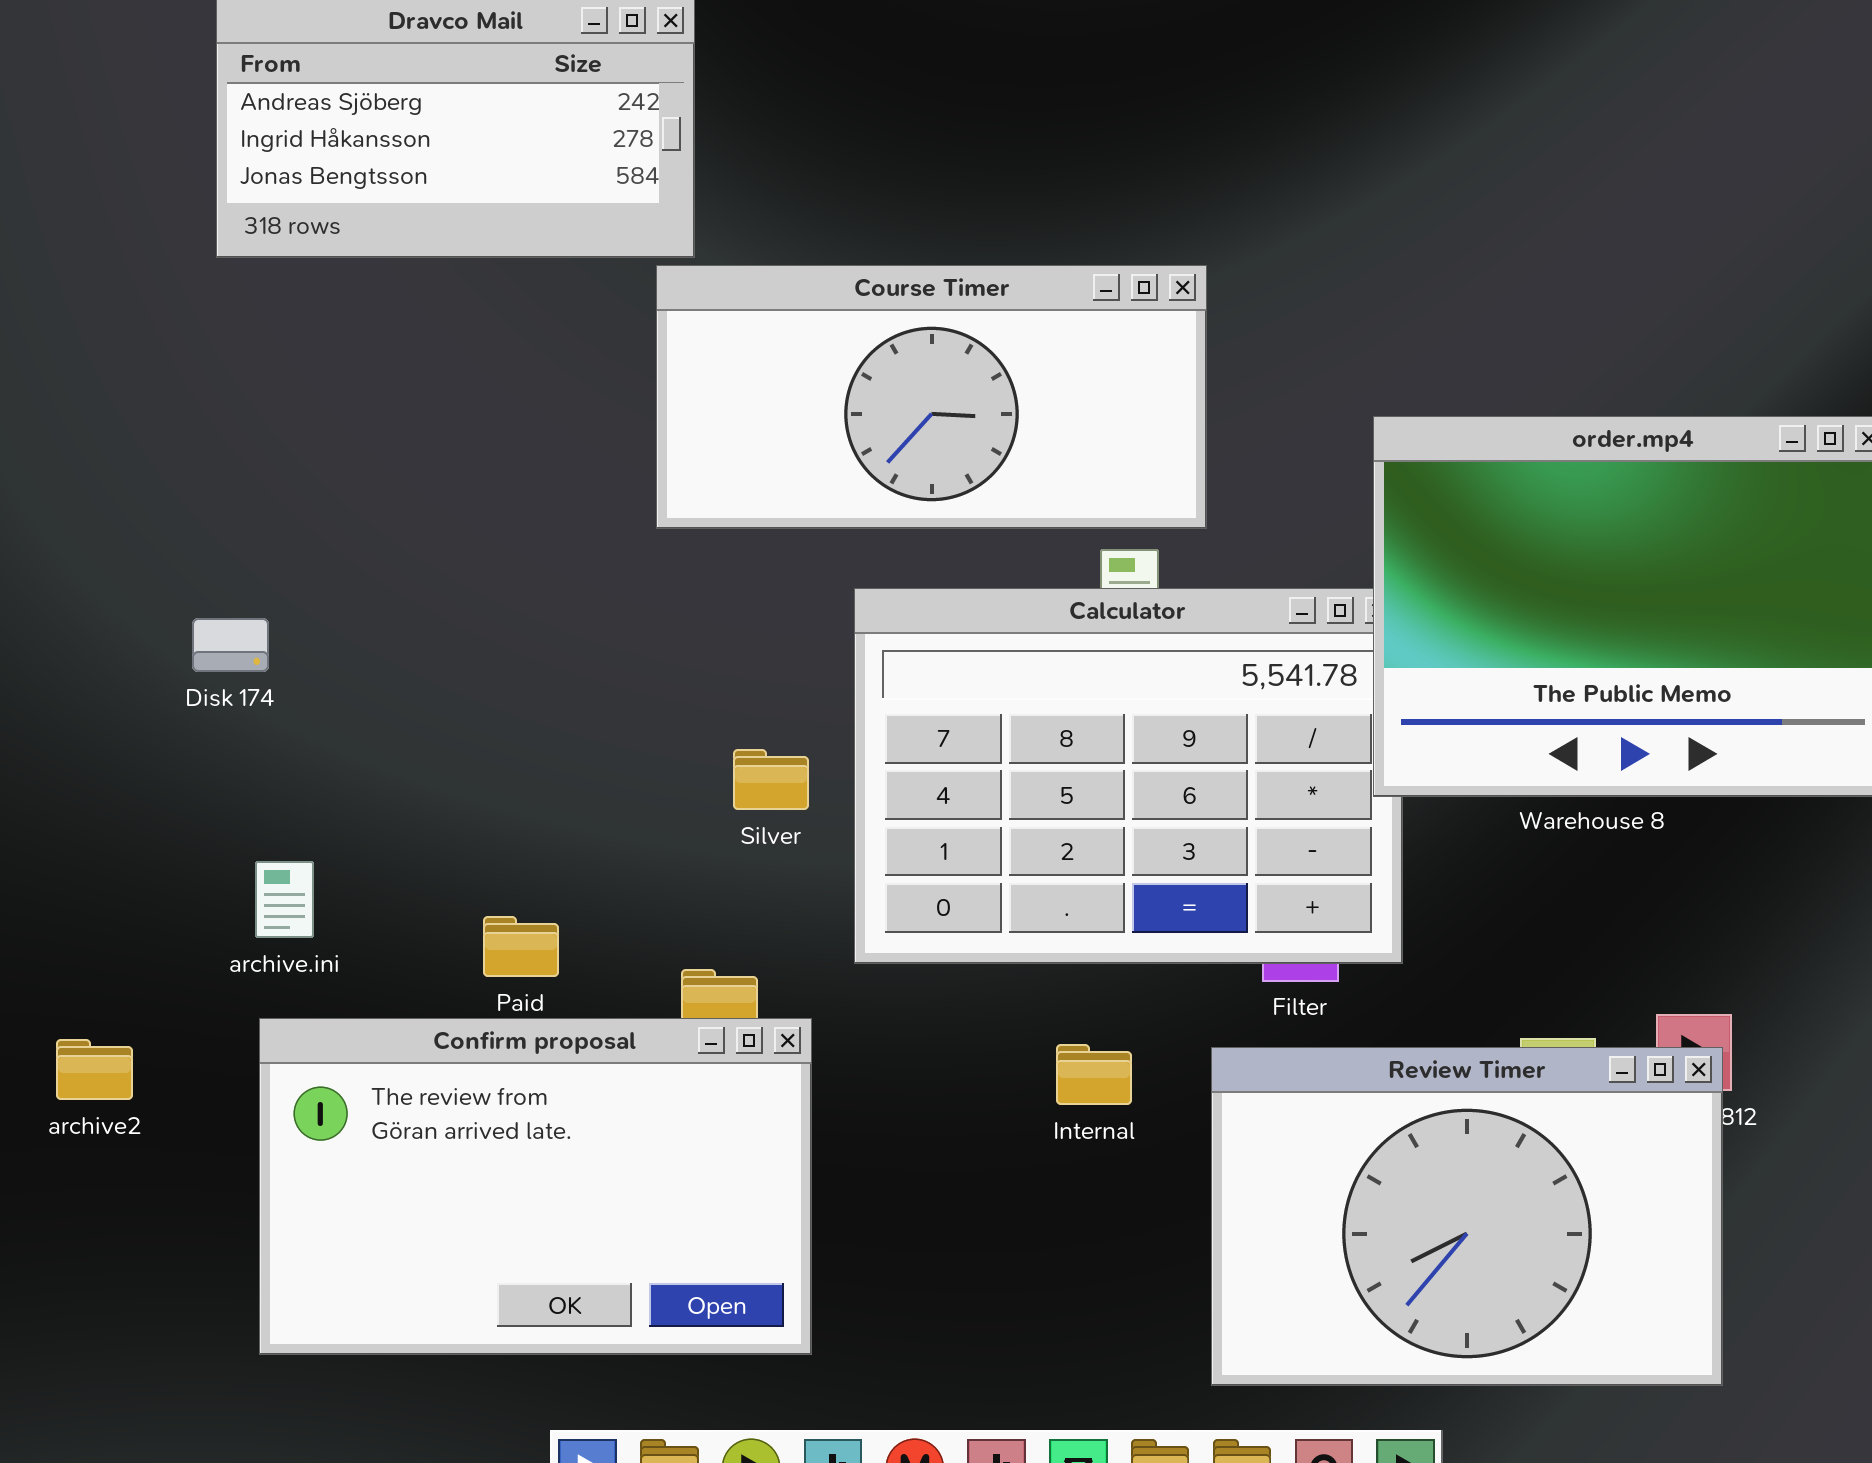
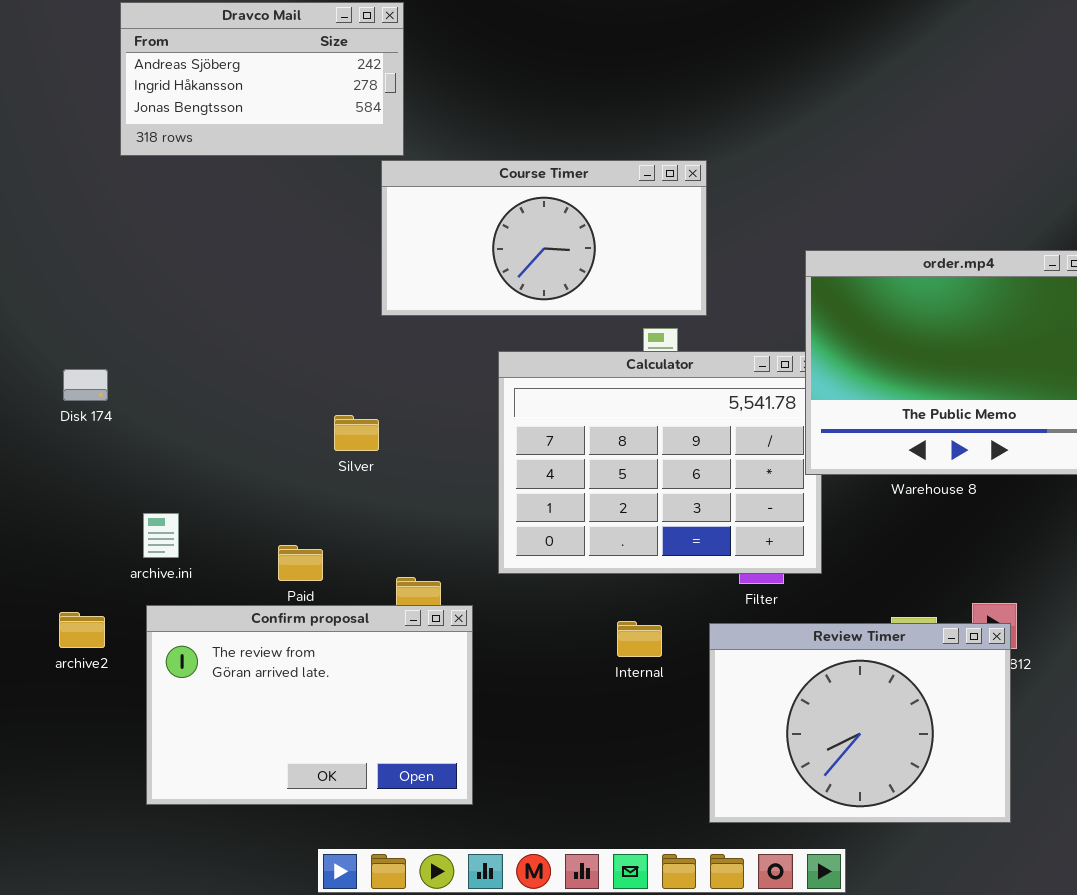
Disk 174: [192,618,269,672] -> [63,369,108,401], moved
Silver: [733,749,809,810] -> [334,415,379,451], moved
archive2: [56,1039,133,1100] -> [59,612,105,648], moved

